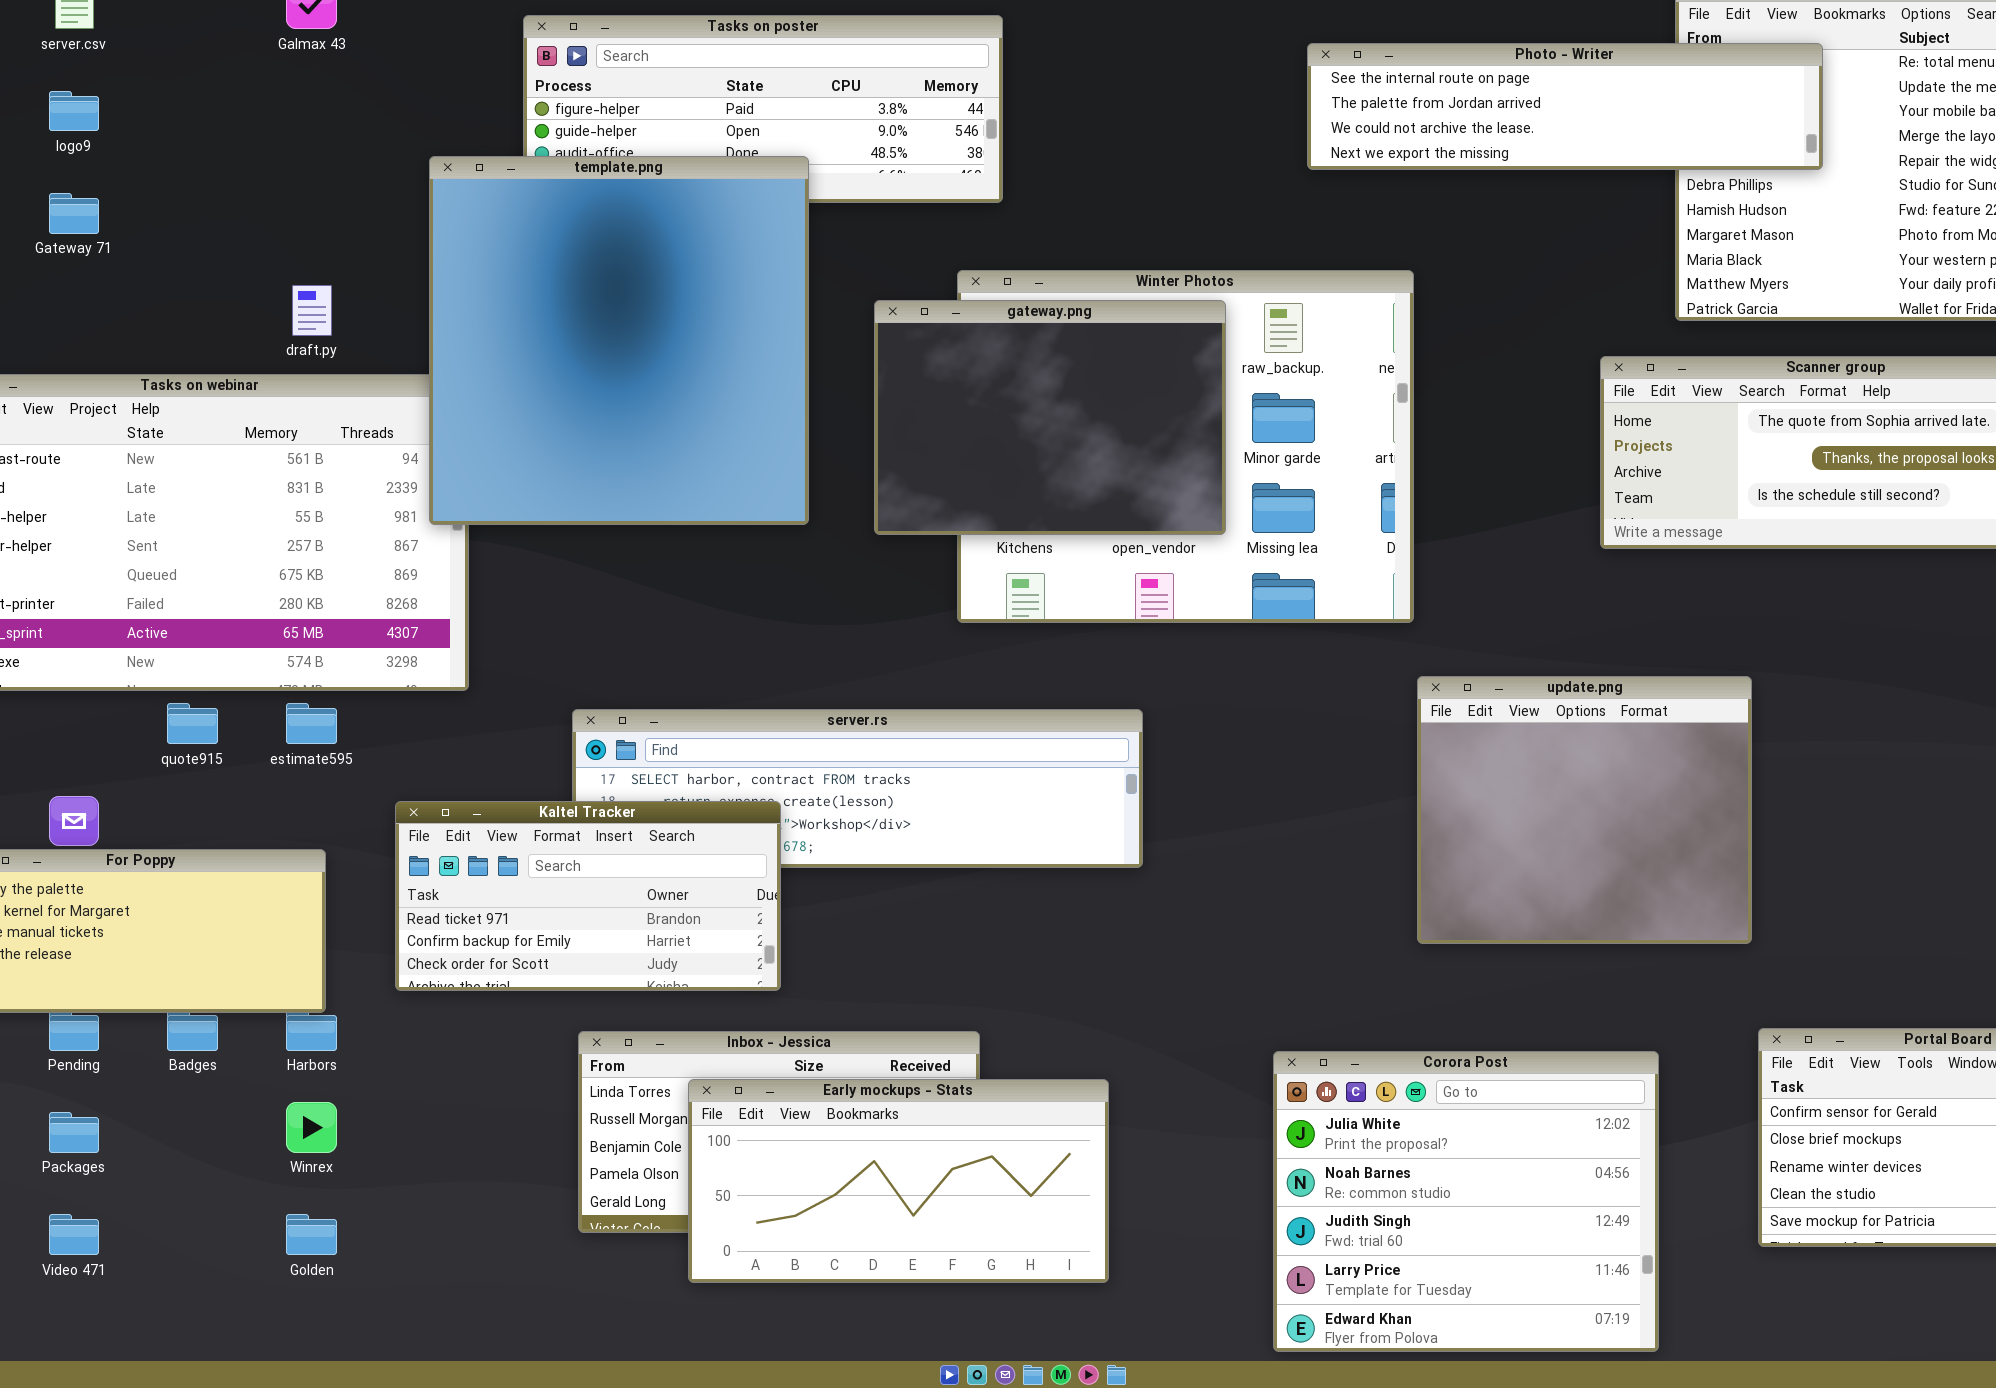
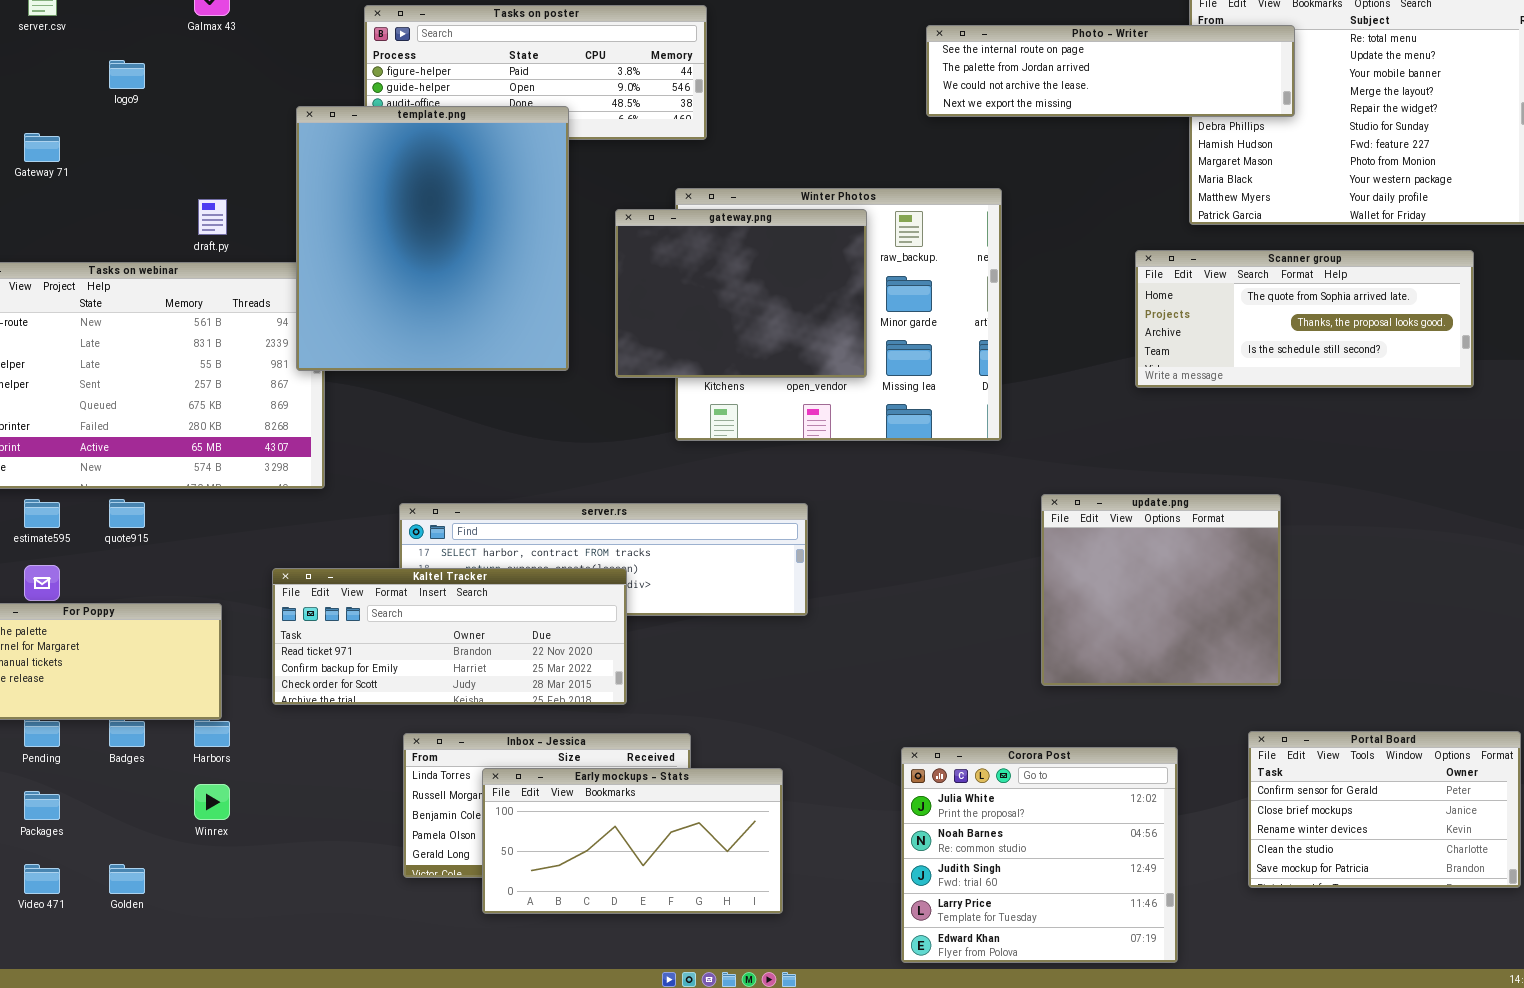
logo9: [49,91,99,131] -> [109,60,145,89], moved
update.png: [1417,676,1752,944] -> [1041,494,1281,686], moved
estimate595: [286,703,337,744] -> [24,499,60,528], moved
Kaltel Tracker: [395,801,781,991] -> [272,568,627,705], resized
Golden: [286,1214,337,1255] -> [109,864,145,894], moved

